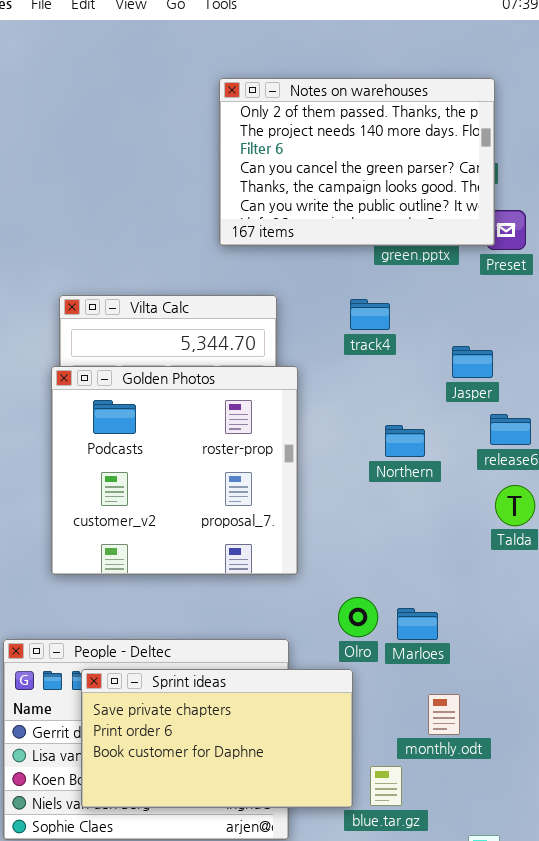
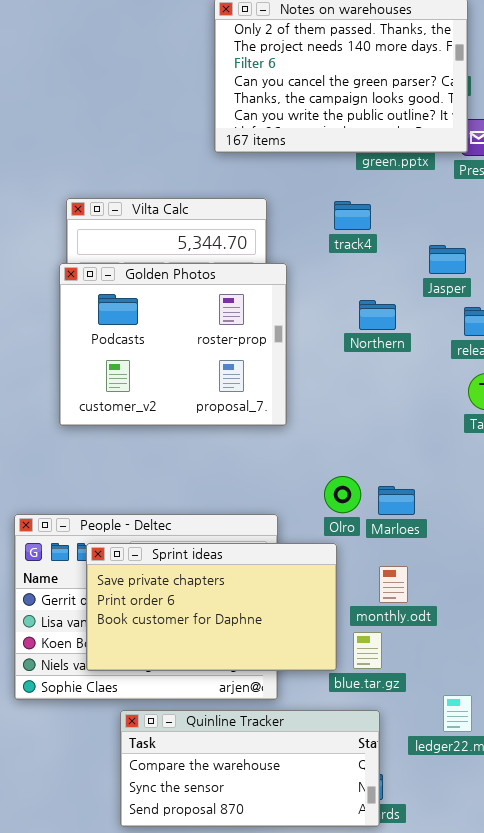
Golden Photos: [51,366,298,575] -> [59,263,287,426], resized
Northern: [385,425,425,457] -> [359,300,396,330], moved
monthly.odt: [428,694,460,735] -> [379,566,408,603], moved

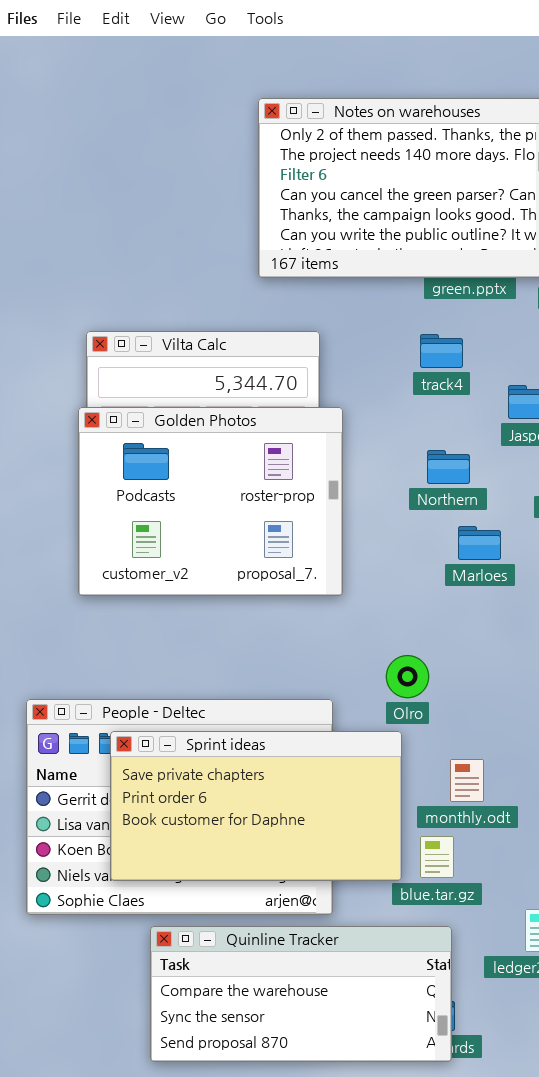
track4: [334,201,371,230] -> [420,334,463,368], moved
Marloes: [378,486,415,515] -> [458,526,501,560], moved

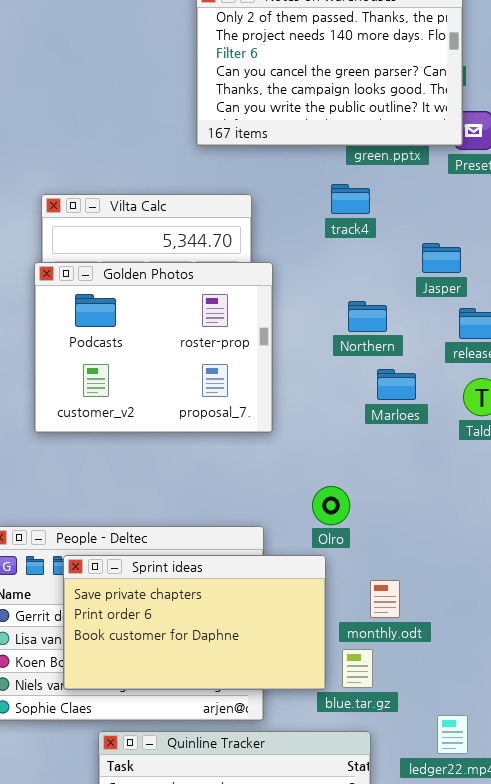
track4: [420,334,463,368] -> [331,184,370,214], moved

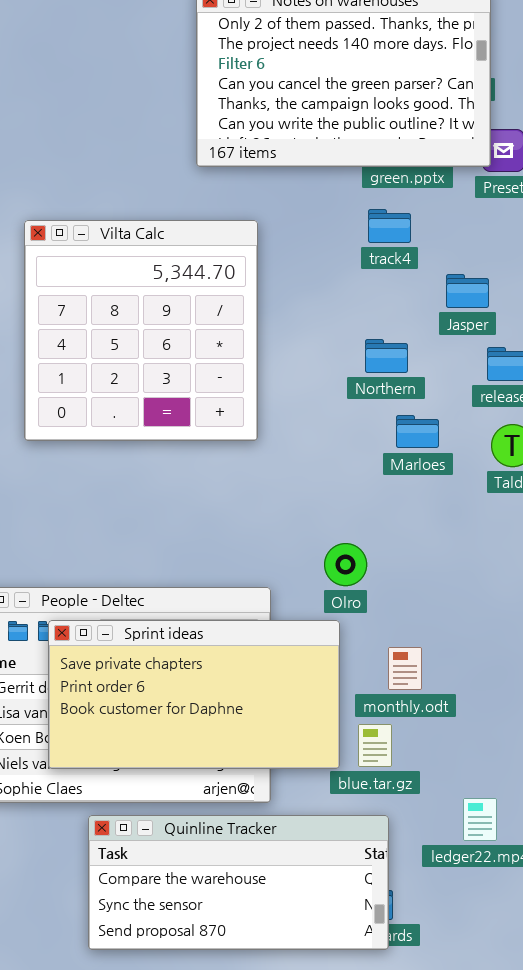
track4: [331,184,370,214] -> [368,209,411,243], moved
Golden Photos: [34,262,273,433] -> none, closed

